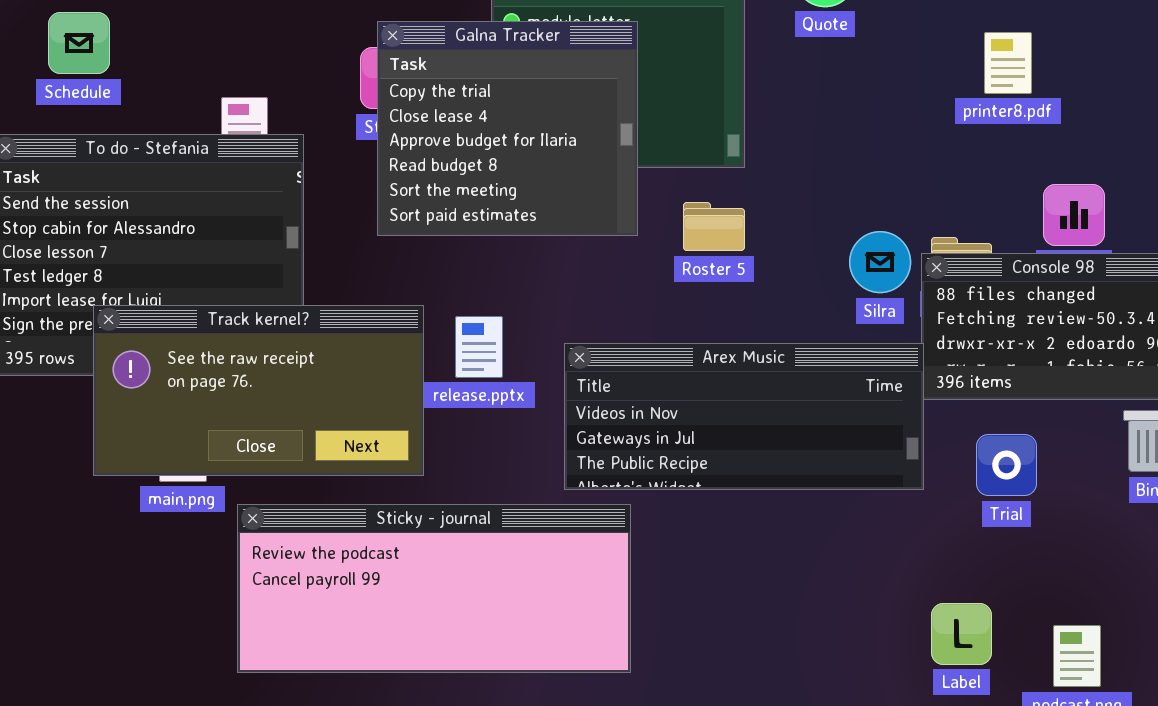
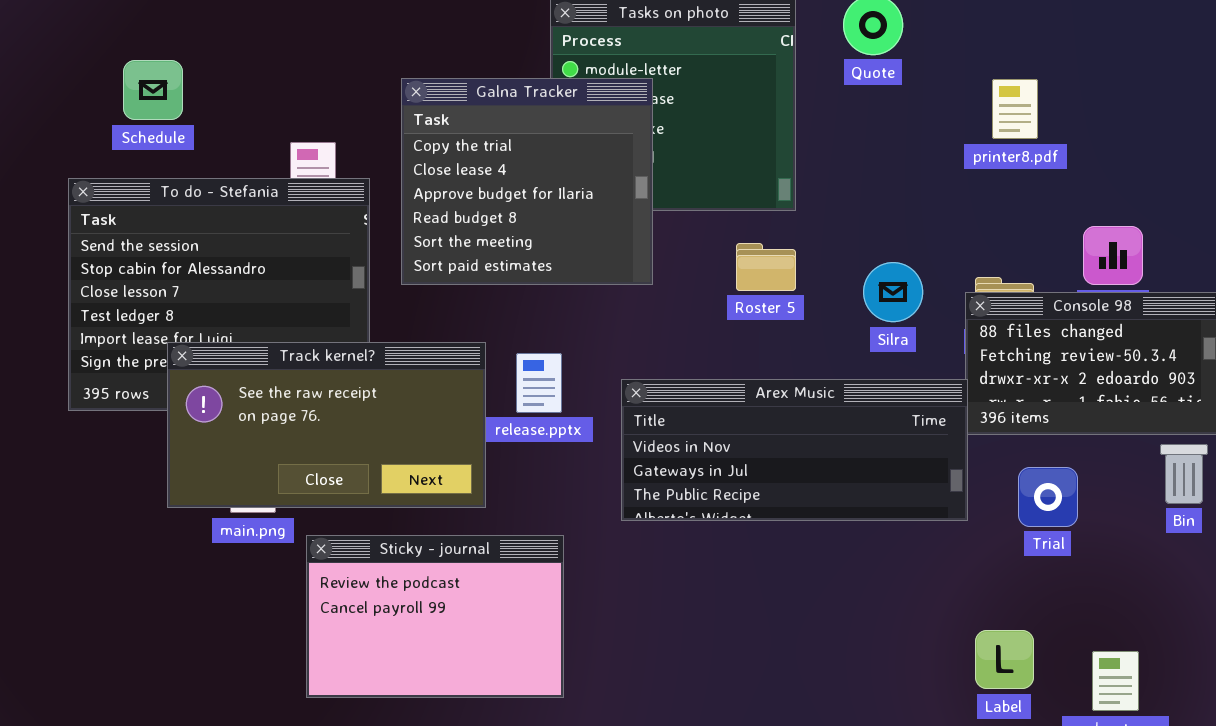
Galna Tracker: [377,21,638,236] -> [401,78,653,285], moved
printer8.pdf: [984,32,1032,94] -> [992,79,1038,139], moved
Silra: [849,231,911,293] -> [863,262,923,322], moved
Sticky - journal: [237,504,631,673] -> [306,535,564,698], resized

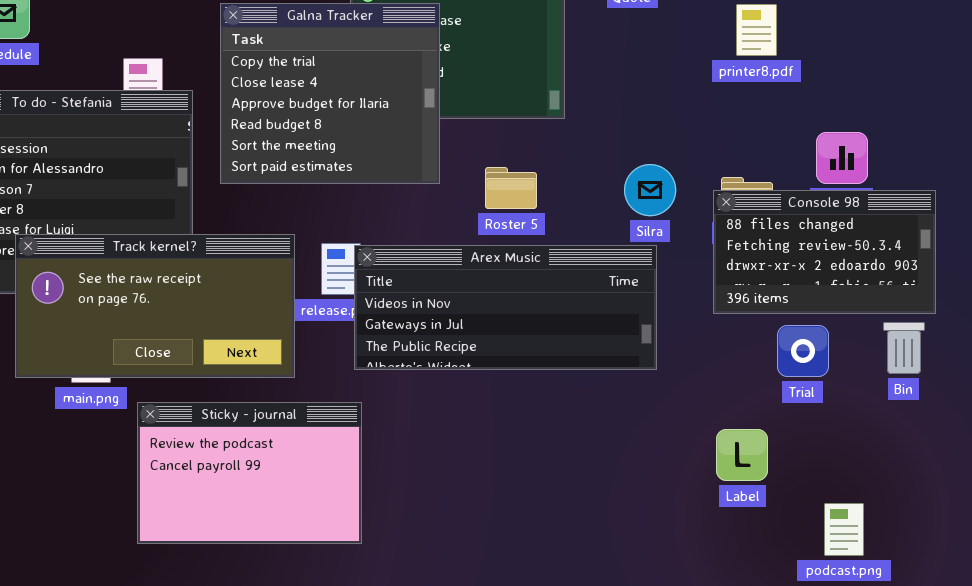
Roster 5: [736,243,796,291] -> [485,167,537,209], moved
Arex Music: [621,379,968,521] -> [354,245,657,370], moved
Trial: [1018,467,1078,527] -> [777,325,829,377], moved
Label: [975,630,1034,689] -> [716,429,768,481], moved

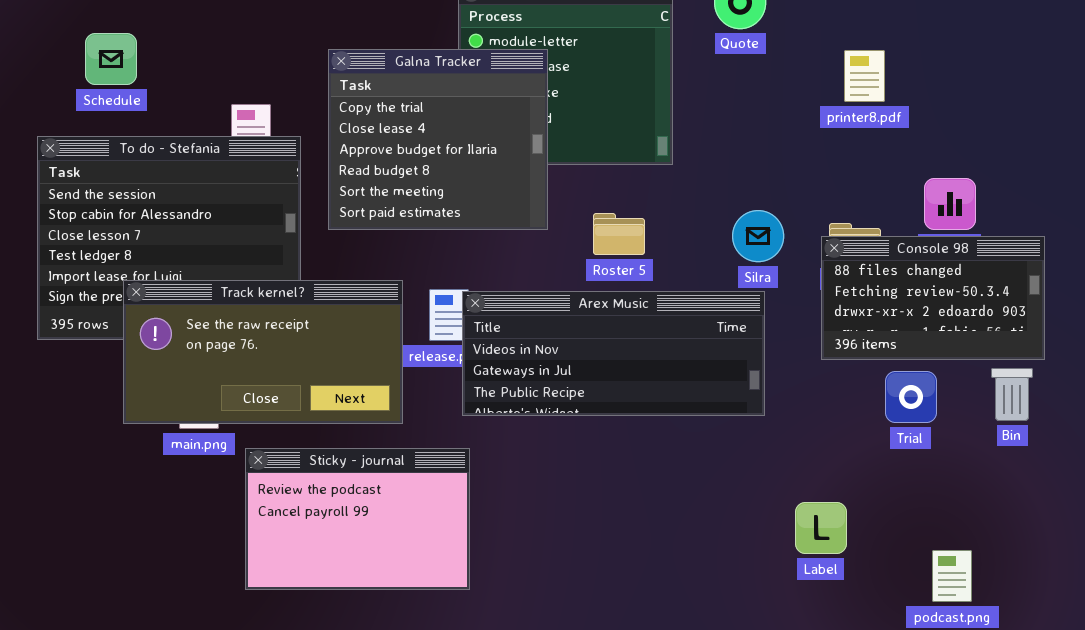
Label: [716,429,768,481] -> [795,502,847,554], moved

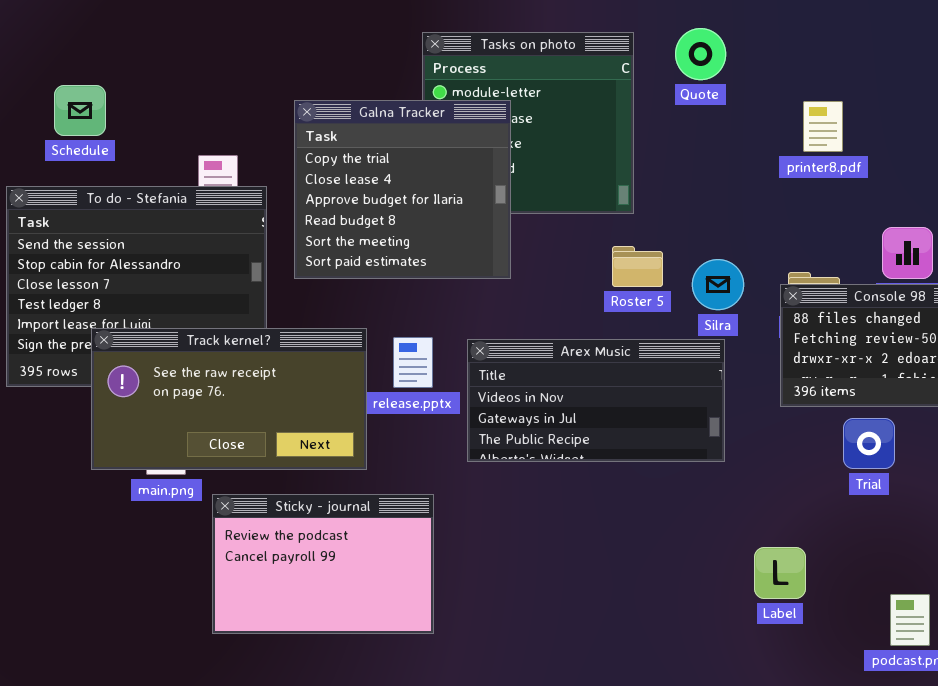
Roster 5: [593,213,645,255] -> [612,246,663,287], moved
Arex Music: [462,291,765,416] -> [467,339,725,462], resized

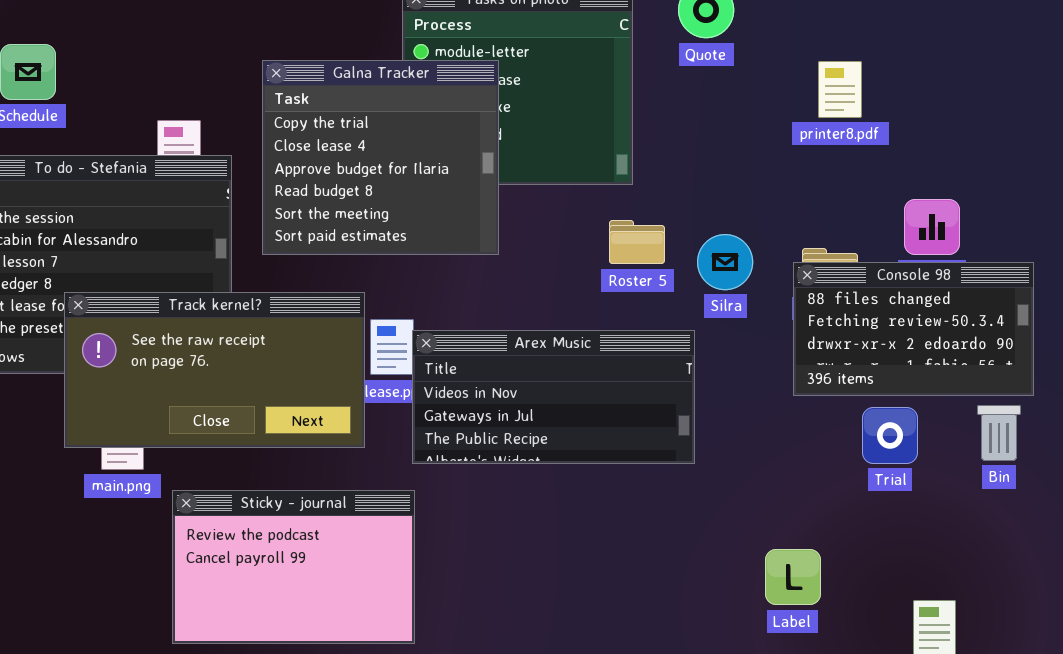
Track kernel?: [91,328,367,470] -> [64,292,365,448], moved
Arex Music: [467,339,725,462] -> [412,330,695,464], moved

